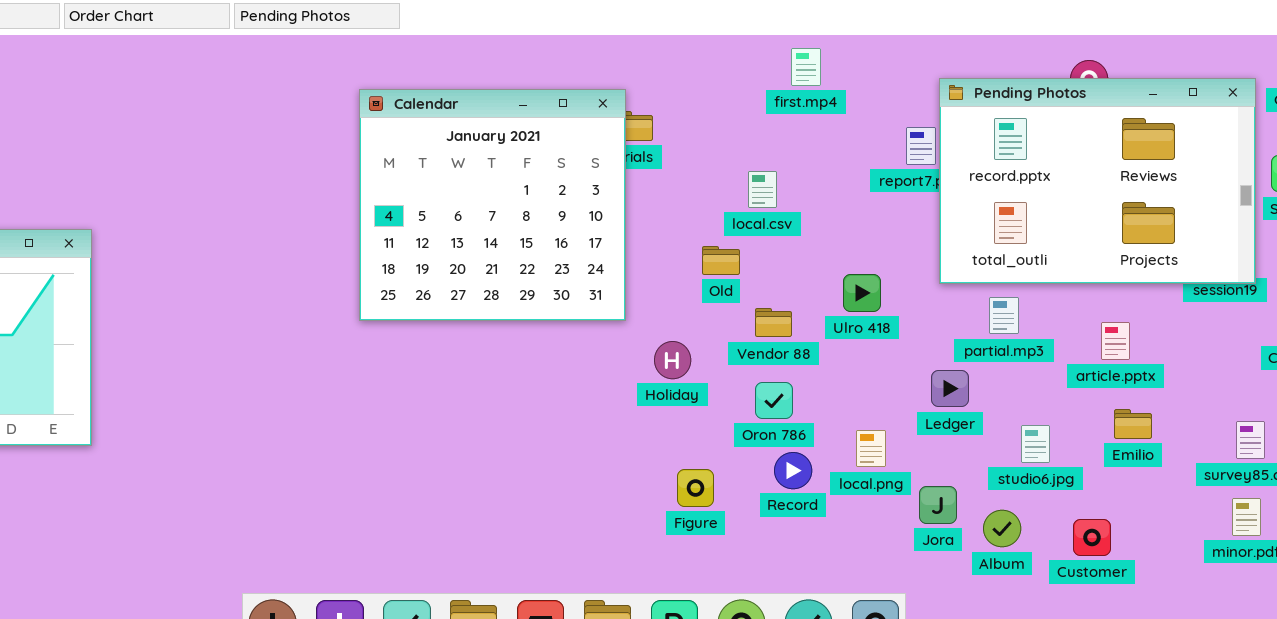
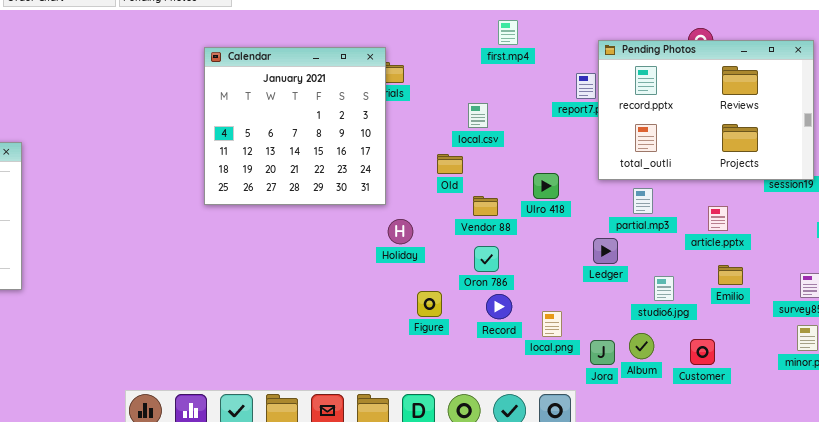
Holiday: [654,341,691,379] -> [388,219,413,244], moved
local.png: [856,430,886,467] -> [542,311,562,337], moved
Figure: [677,469,714,507] -> [417,291,442,317], moved
Jora: [919,486,957,524] -> [590,340,615,365], moved

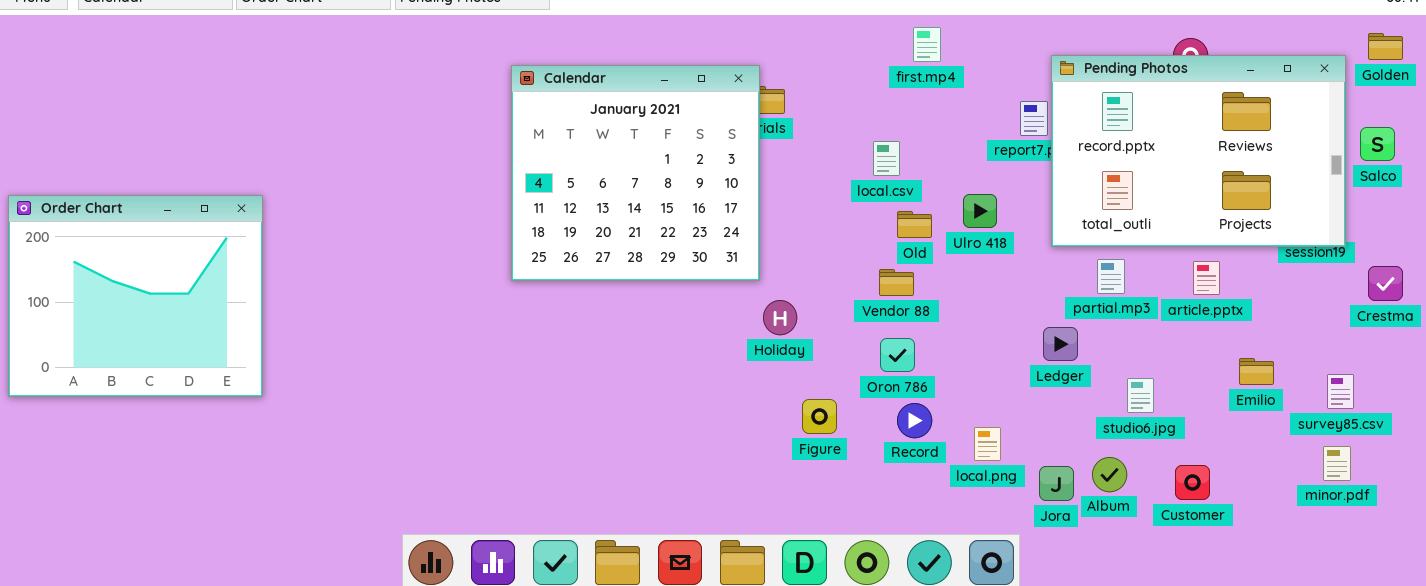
Old: [437,154,463,174] -> [897,211,932,238], moved
Ulro 418: [533,173,559,199] -> [963,194,997,228], moved
article.pptx: [708,206,728,231] -> [1193,261,1220,295], moved
Emilio: [718,265,743,285] -> [1239,358,1274,385], moved

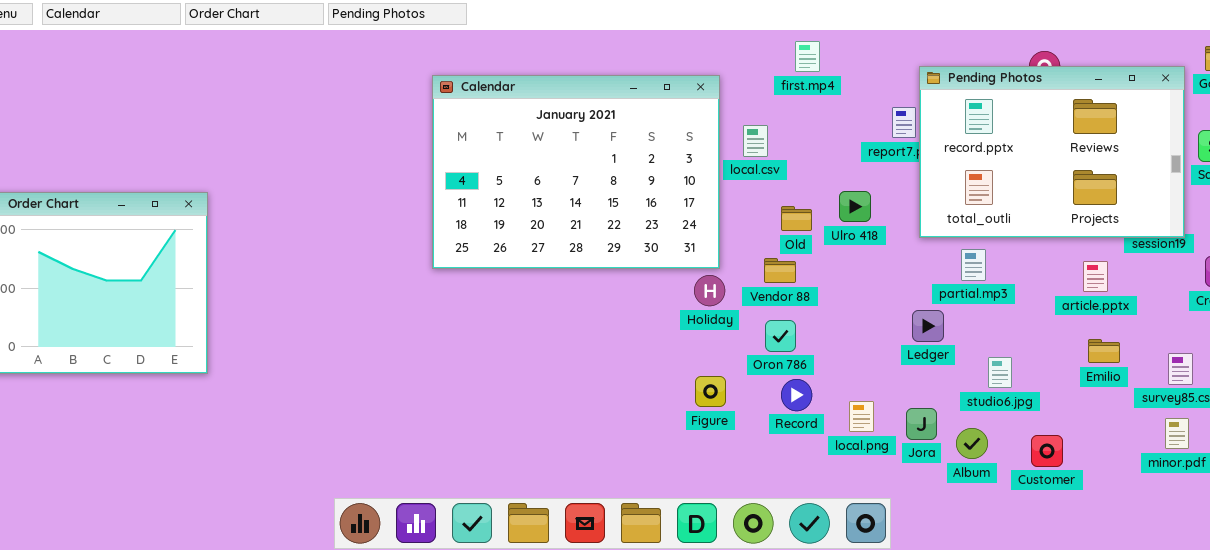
Calendar: [511,65,760,281] -> [432,75,720,269], resized
local.csv: [873,141,900,176] -> [743,125,768,157], moved
article.pptx: [1193,261,1220,295] -> [1083,261,1108,292], moved
Holiday: [763,300,797,335] -> [694,275,725,306], moved
Jora: [1039,466,1074,501] -> [906,408,937,440], moved

